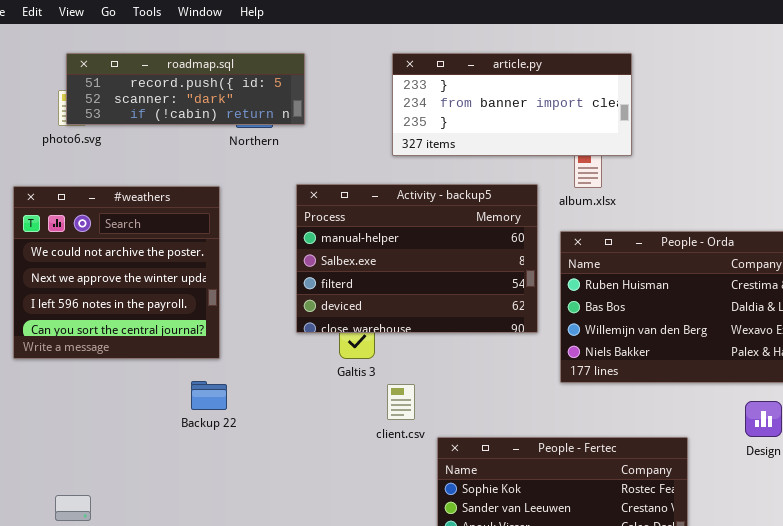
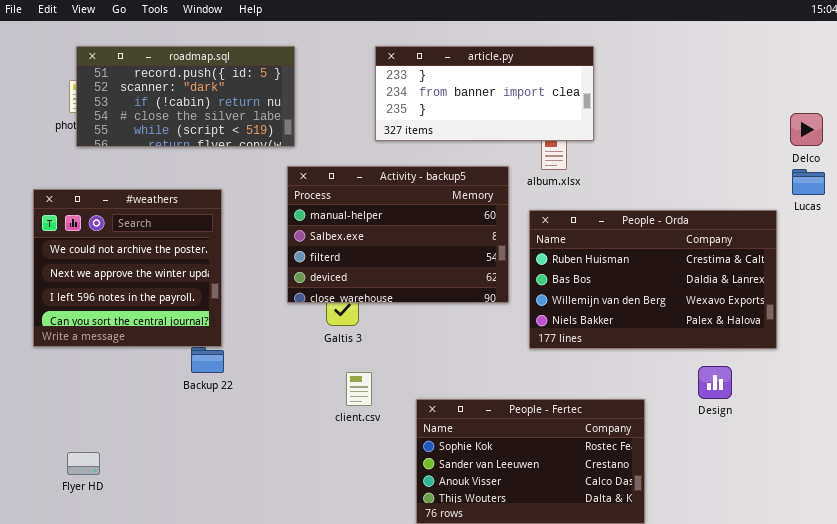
roadmap.sql: [66,53,305,125] -> [76,46,295,147], resized
#weathers: [13,186,220,359] -> [33,189,222,347], moved
client.csv: [387,384,415,420] -> [346,372,372,406], moved

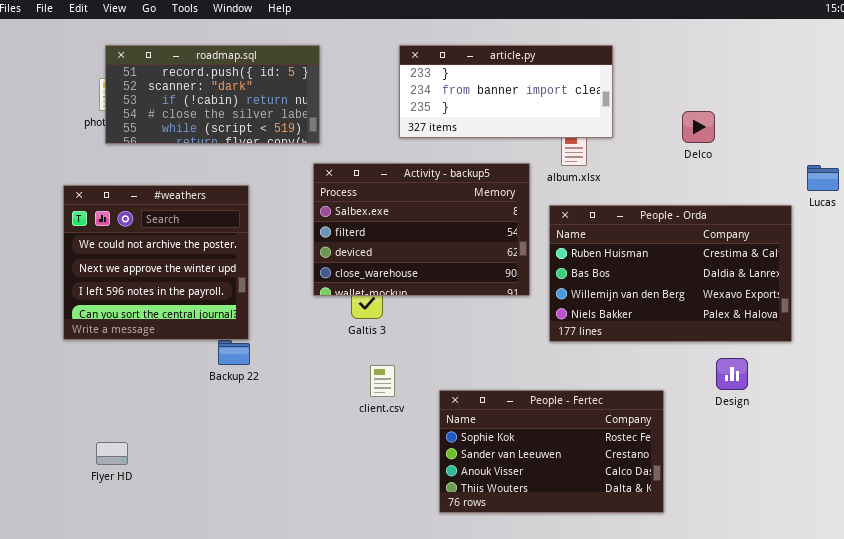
Delco: [790,113,823,146] -> [682,111,715,143], moved
Activity - backup5: [287,166,509,303] -> [313,163,530,296], scrolled down 1 row

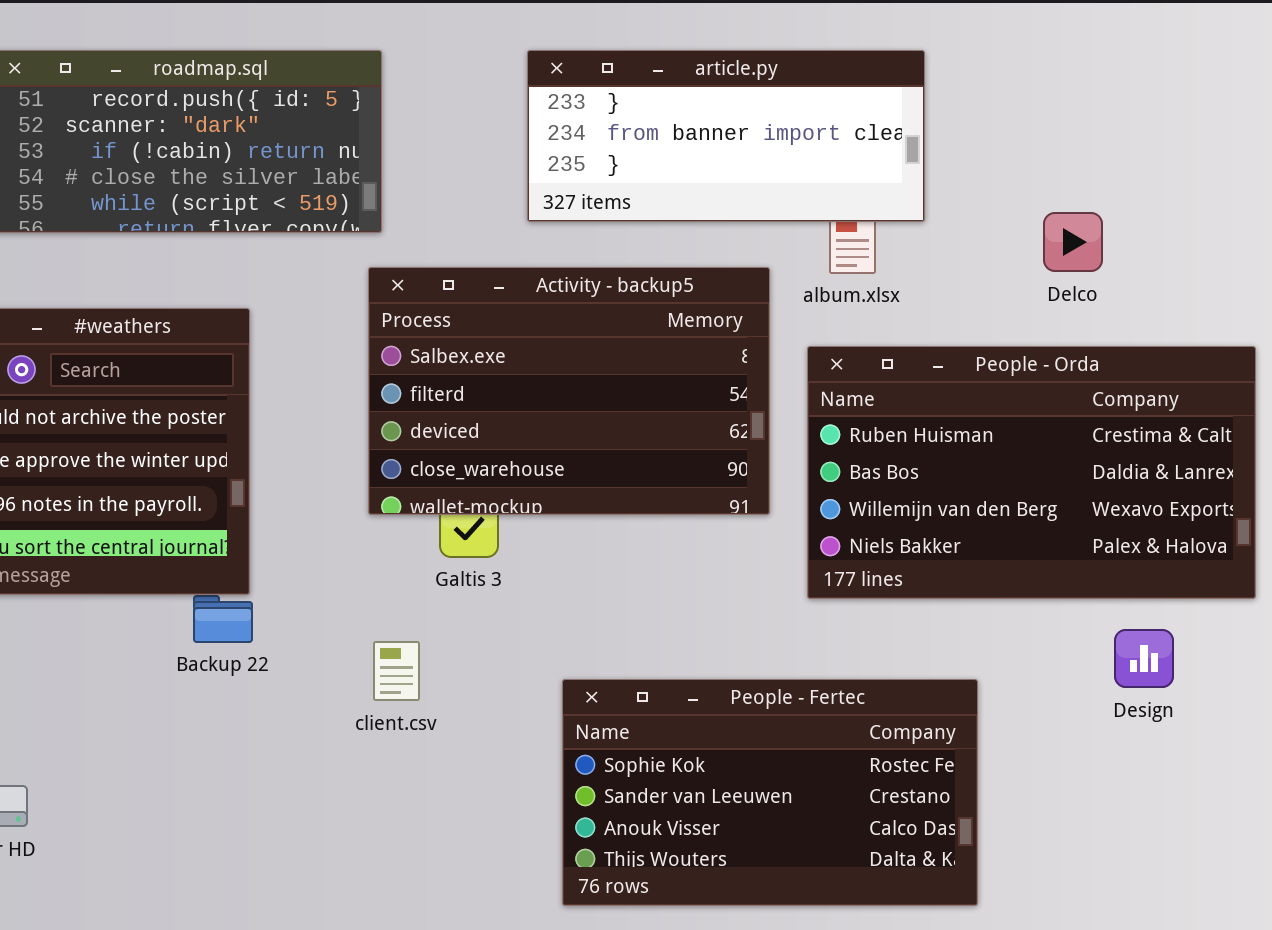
Delco: [682,111,715,143] -> [1043,212,1103,272], moved
client.csv: [370,365,395,397] -> [373,641,420,701], moved
People - Fertec: [439,390,664,513] -> [562,679,978,906], moved

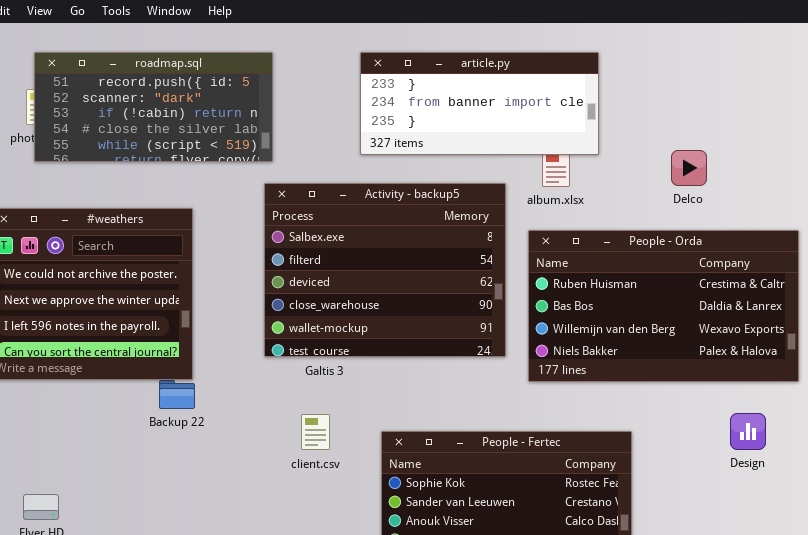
Activity - backup5: [368,267,770,515] -> [264,183,506,357], resized
Design: [1114,629,1174,688] -> [730,413,766,450], moved
client.csv: [373,641,420,701] -> [301,414,330,450], moved

